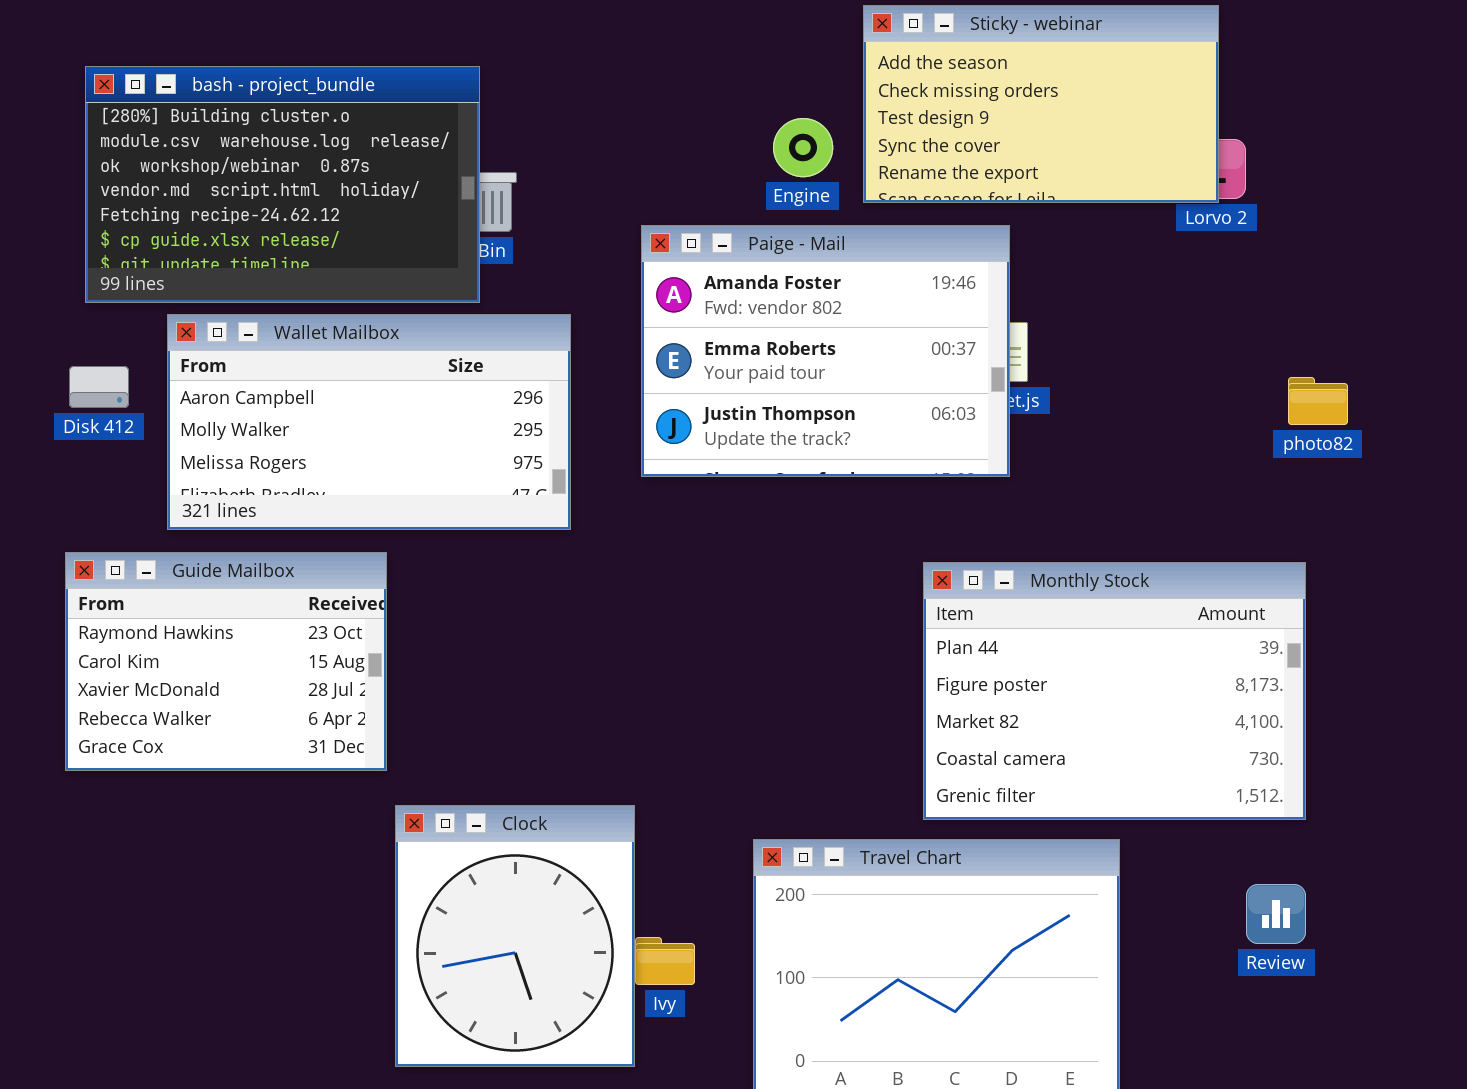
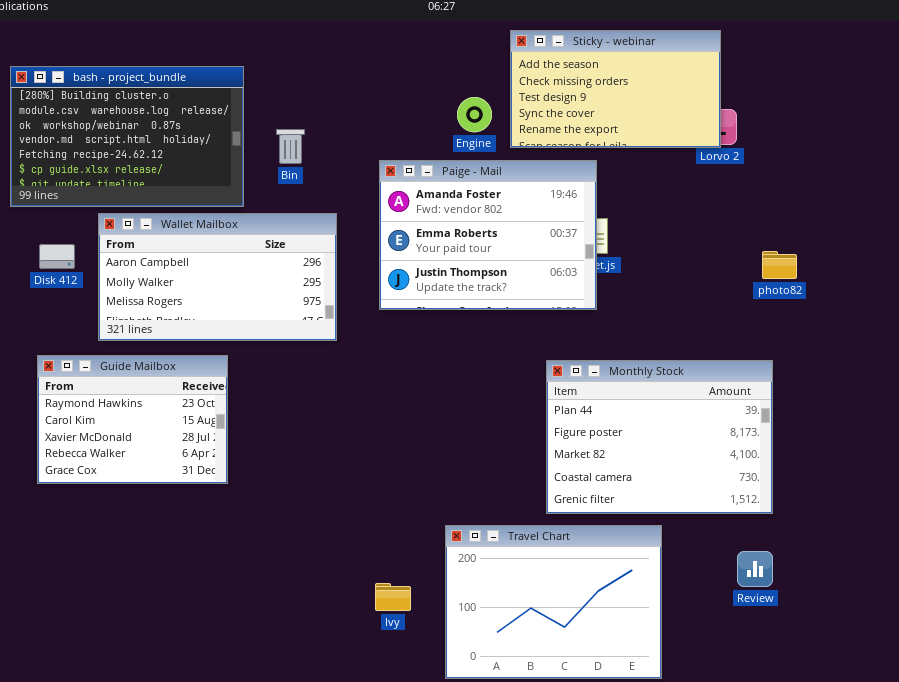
bash - project_bundle: [85,66,480,303] -> [10,66,244,207], moved
Clock: [395,805,635,1067] -> none, closed

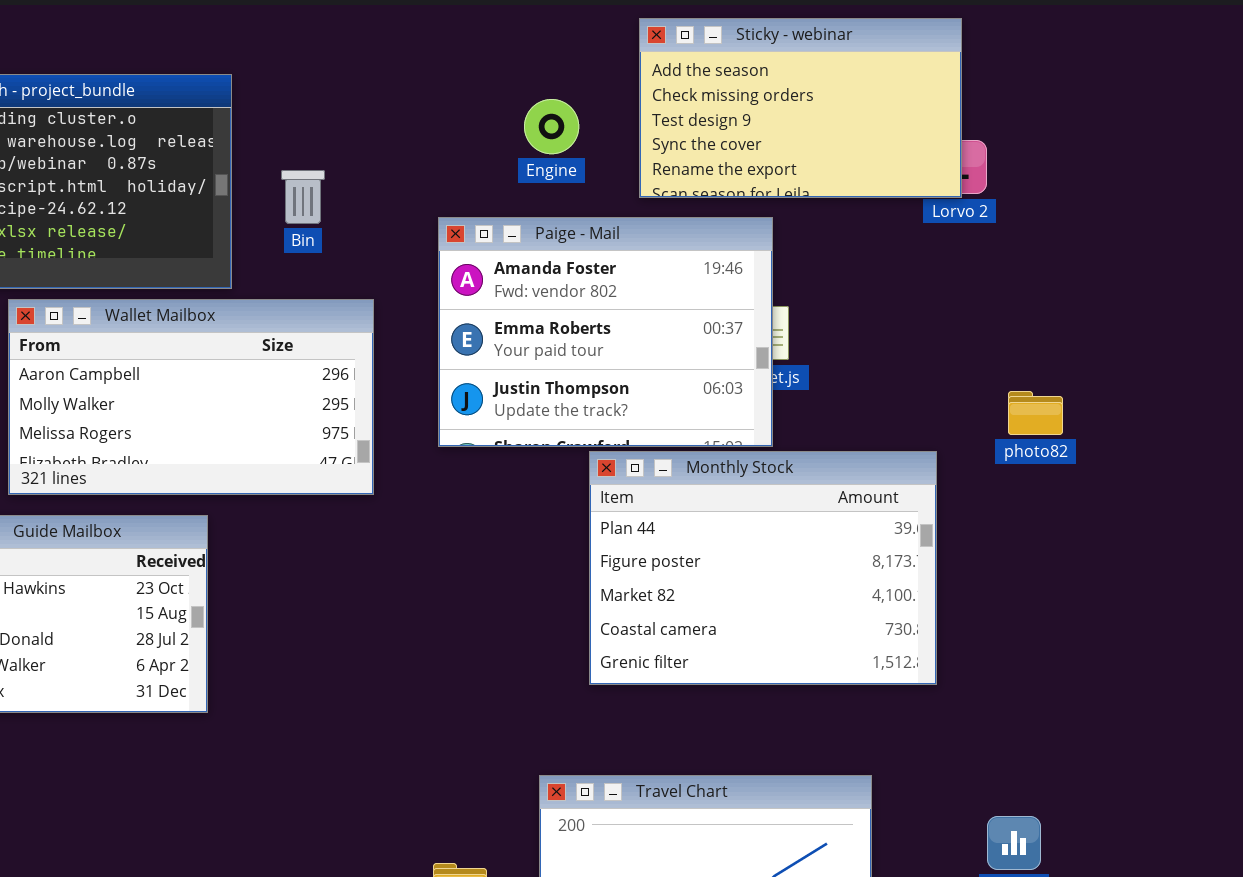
Engine: [457,97,492,132] -> [524,99,579,154], moved
photo82: [762,251,797,279] -> [1008,391,1063,435], moved
Monthly Stock: [546,360,773,514] -> [589,451,937,685], moved

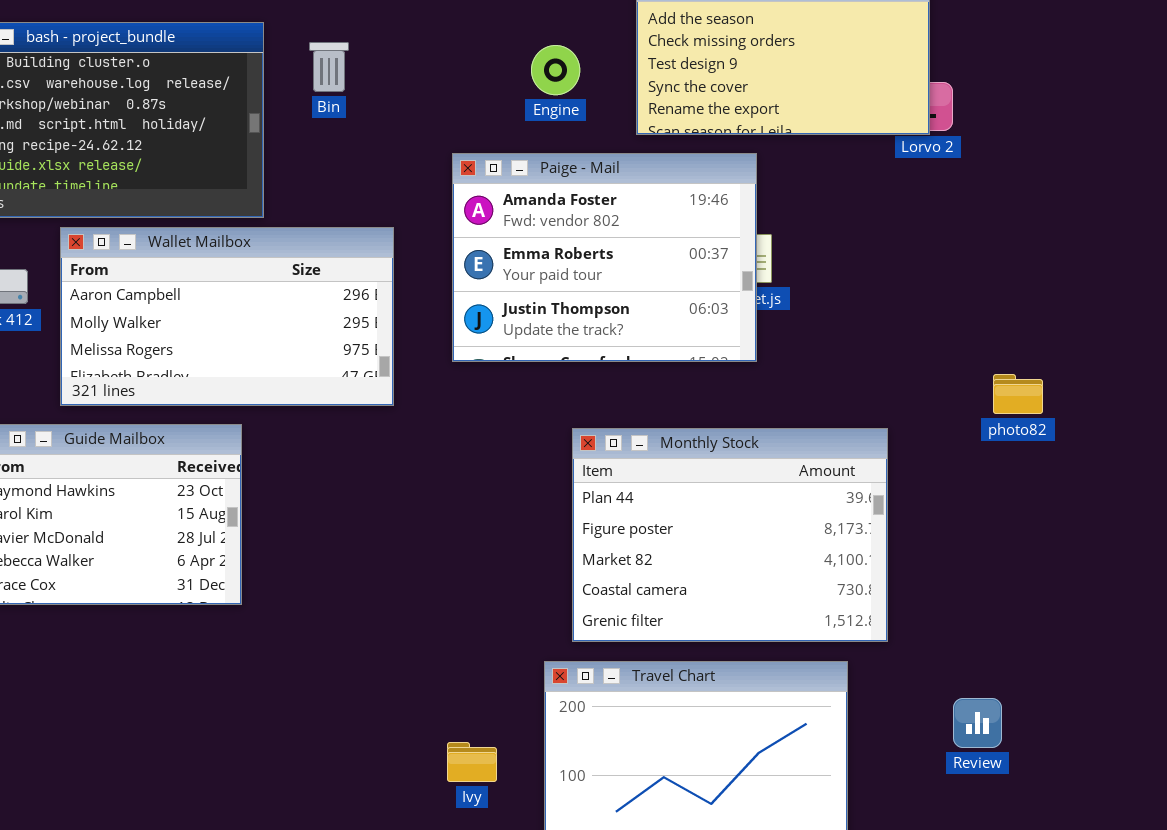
Bin: [281,170,325,224] -> [309,42,349,92], moved
photo82: [1008,391,1063,435] -> [993,374,1043,414], moved
Monthly Stock: [589,451,937,685] -> [572,428,888,642], moved

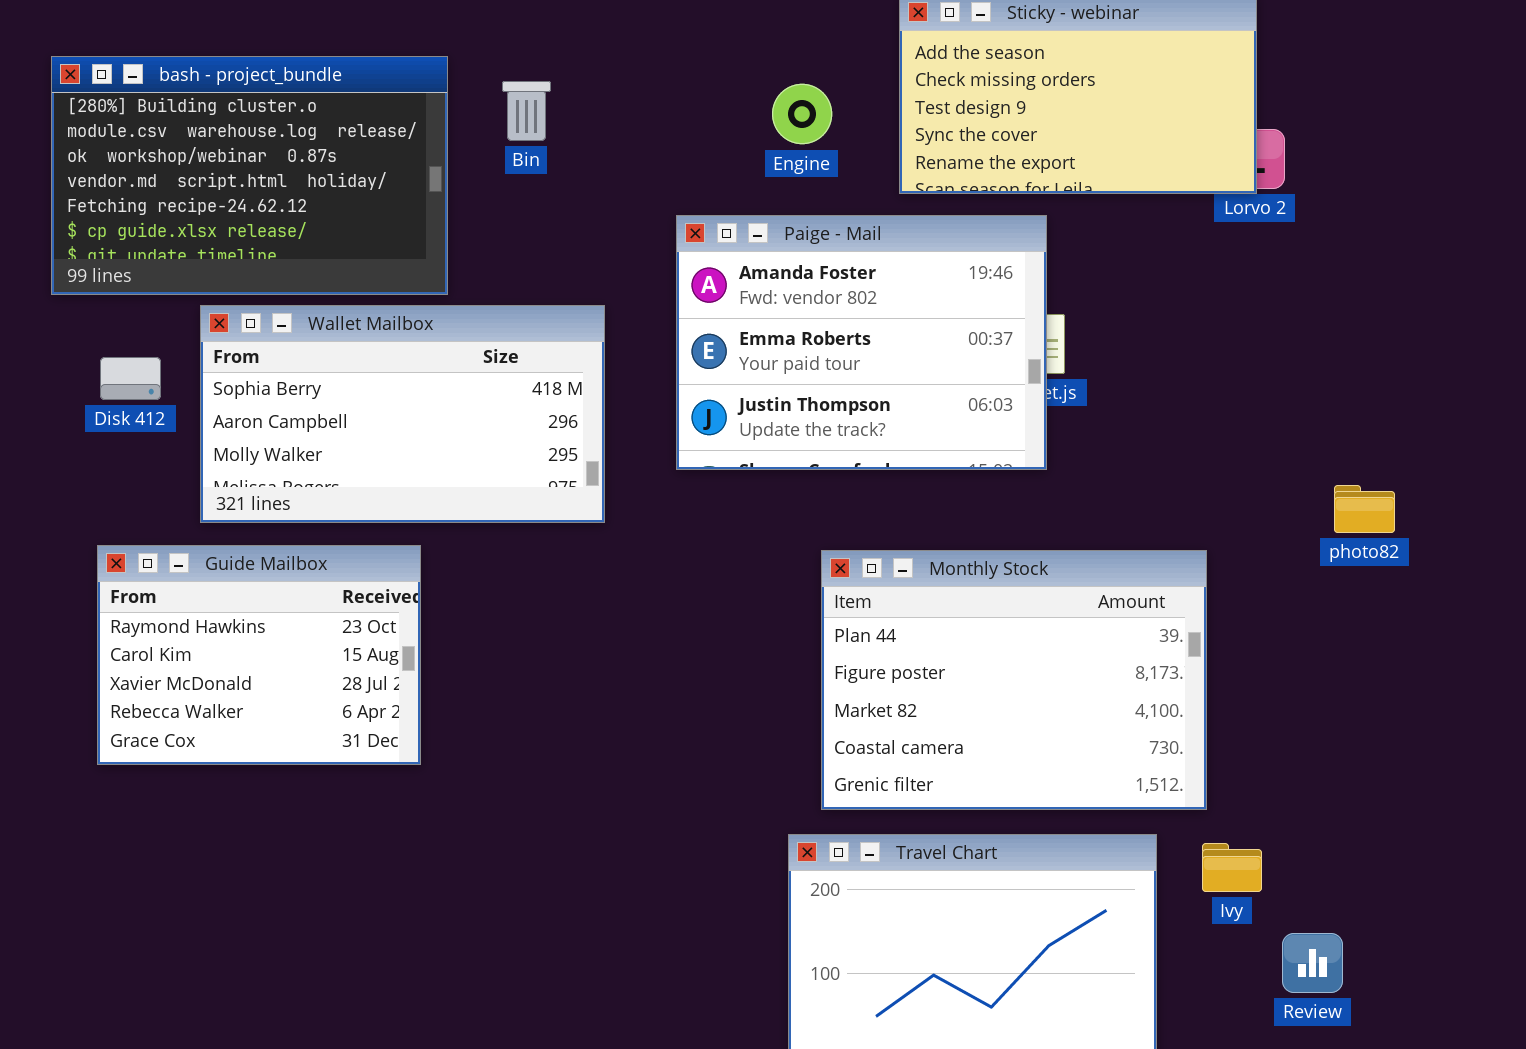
Wallet Mailbox: [60,227,394,406] -> [200,305,605,523], scrolled up 1 row
Review: [953,698,1002,748] -> [1282,933,1343,993], moved
Ivy: [447,742,497,782] -> [1202,843,1262,892], moved

